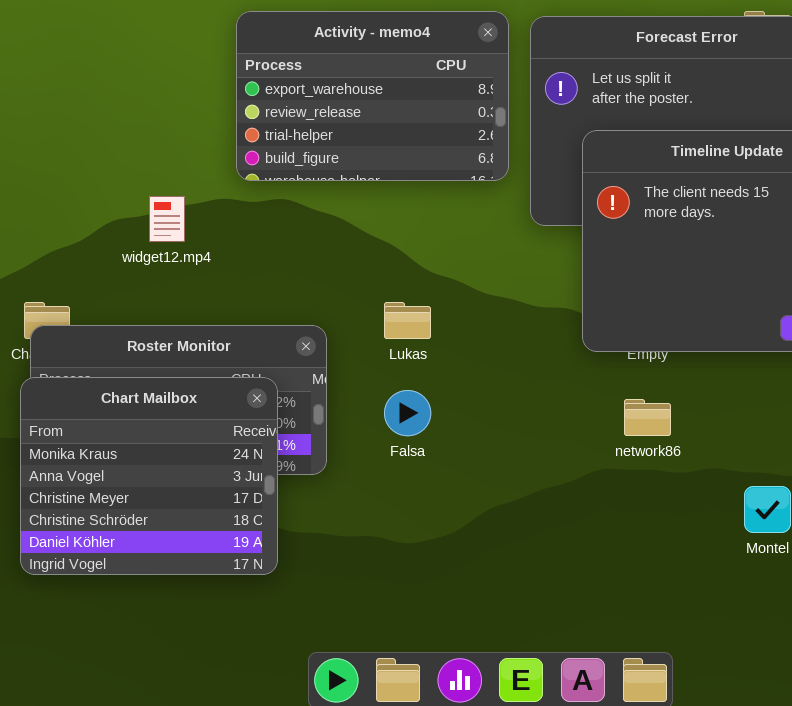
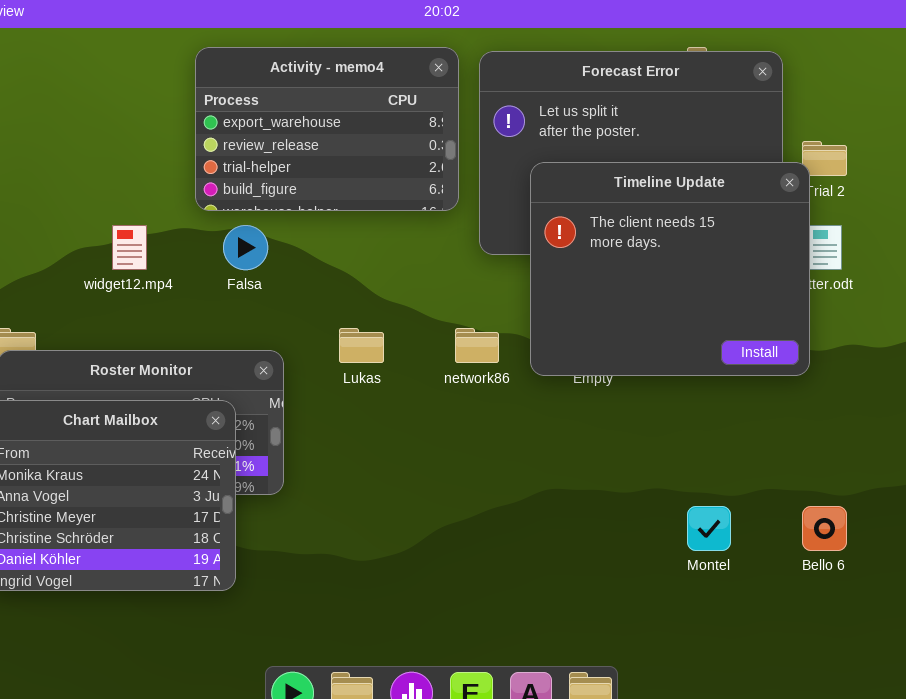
Falsa: [384,390,431,436] -> [223,225,268,270], moved
network86: [624,399,671,436] -> [455,328,499,363], moved

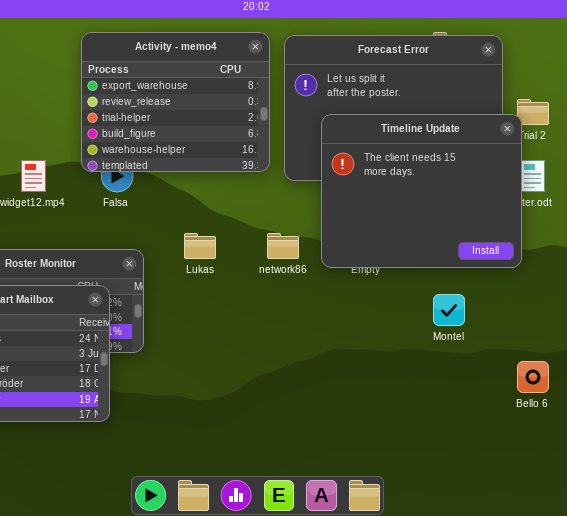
Activity - memo4: [195,47,459,211] -> [81,32,270,172], resized
Montel: [687,506,731,551] -> [433,294,465,326], moved

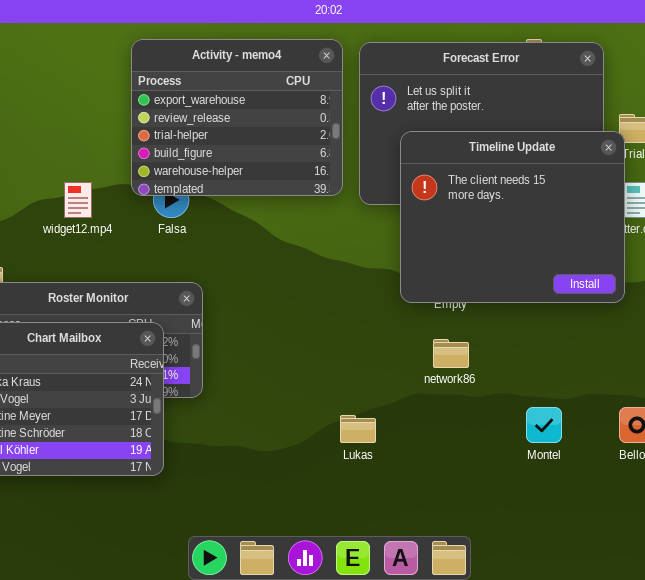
Lukas: [184,233,216,259] -> [340,415,376,443], moved
network86: [267,233,299,259] -> [433,339,469,368], moved
Montel: [433,294,465,326] -> [526,407,562,443], moved

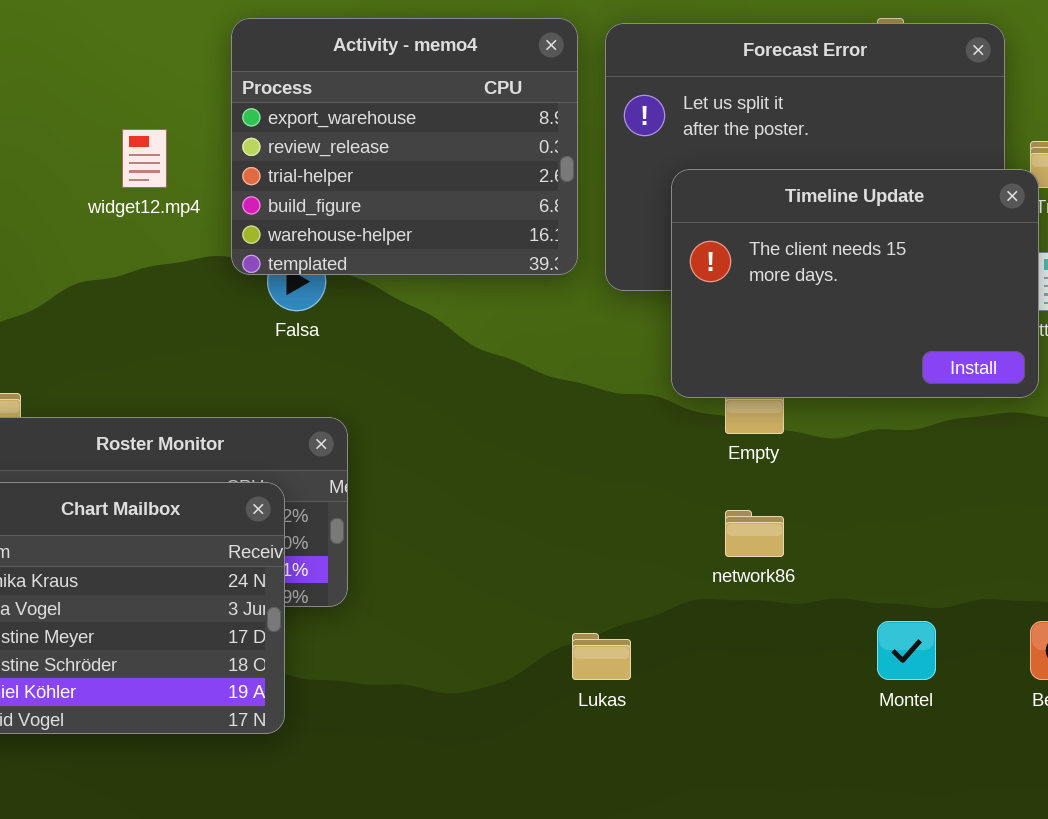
Timeline Update: [400,131,625,303] -> [671,169,1039,398], resized
widget12.mp4: [64,182,92,218] -> [122,129,167,188], moved

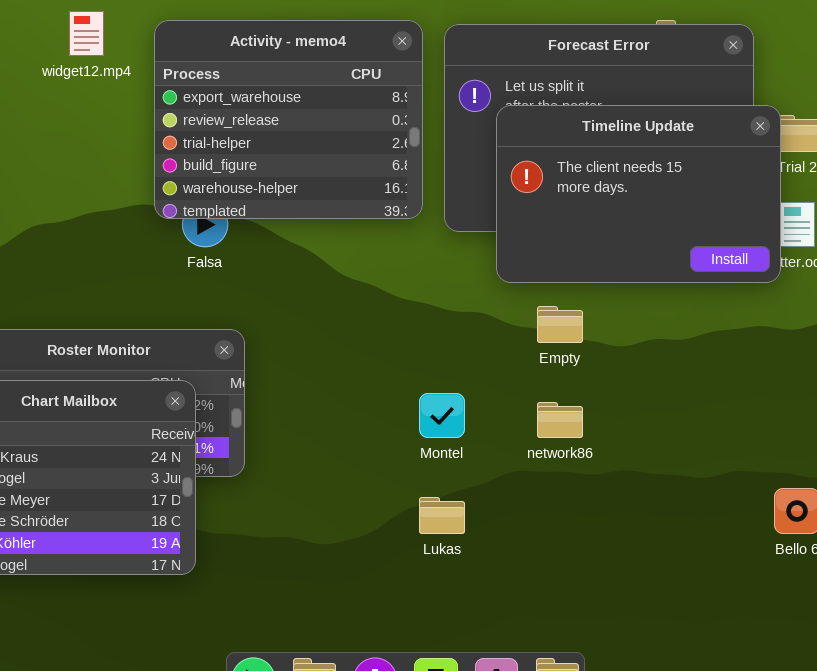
widget12.mp4: [122,129,167,188] -> [69,11,104,56], moved
Timeline Update: [671,169,1039,398] -> [496,105,781,283], moved
Montel: [877,621,936,680] -> [419,393,465,438], moved

